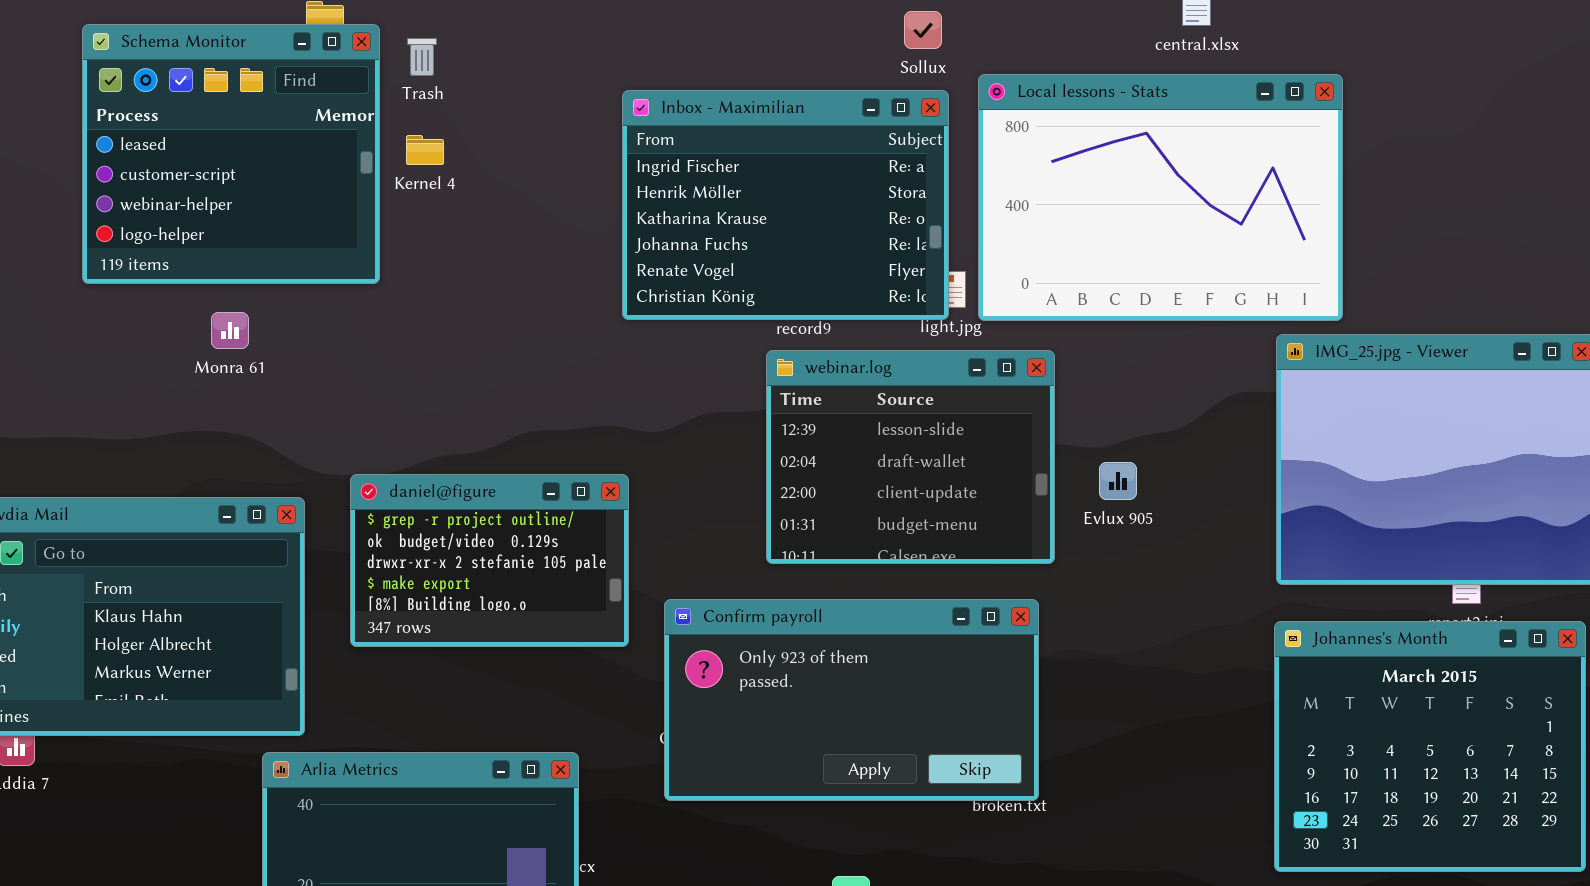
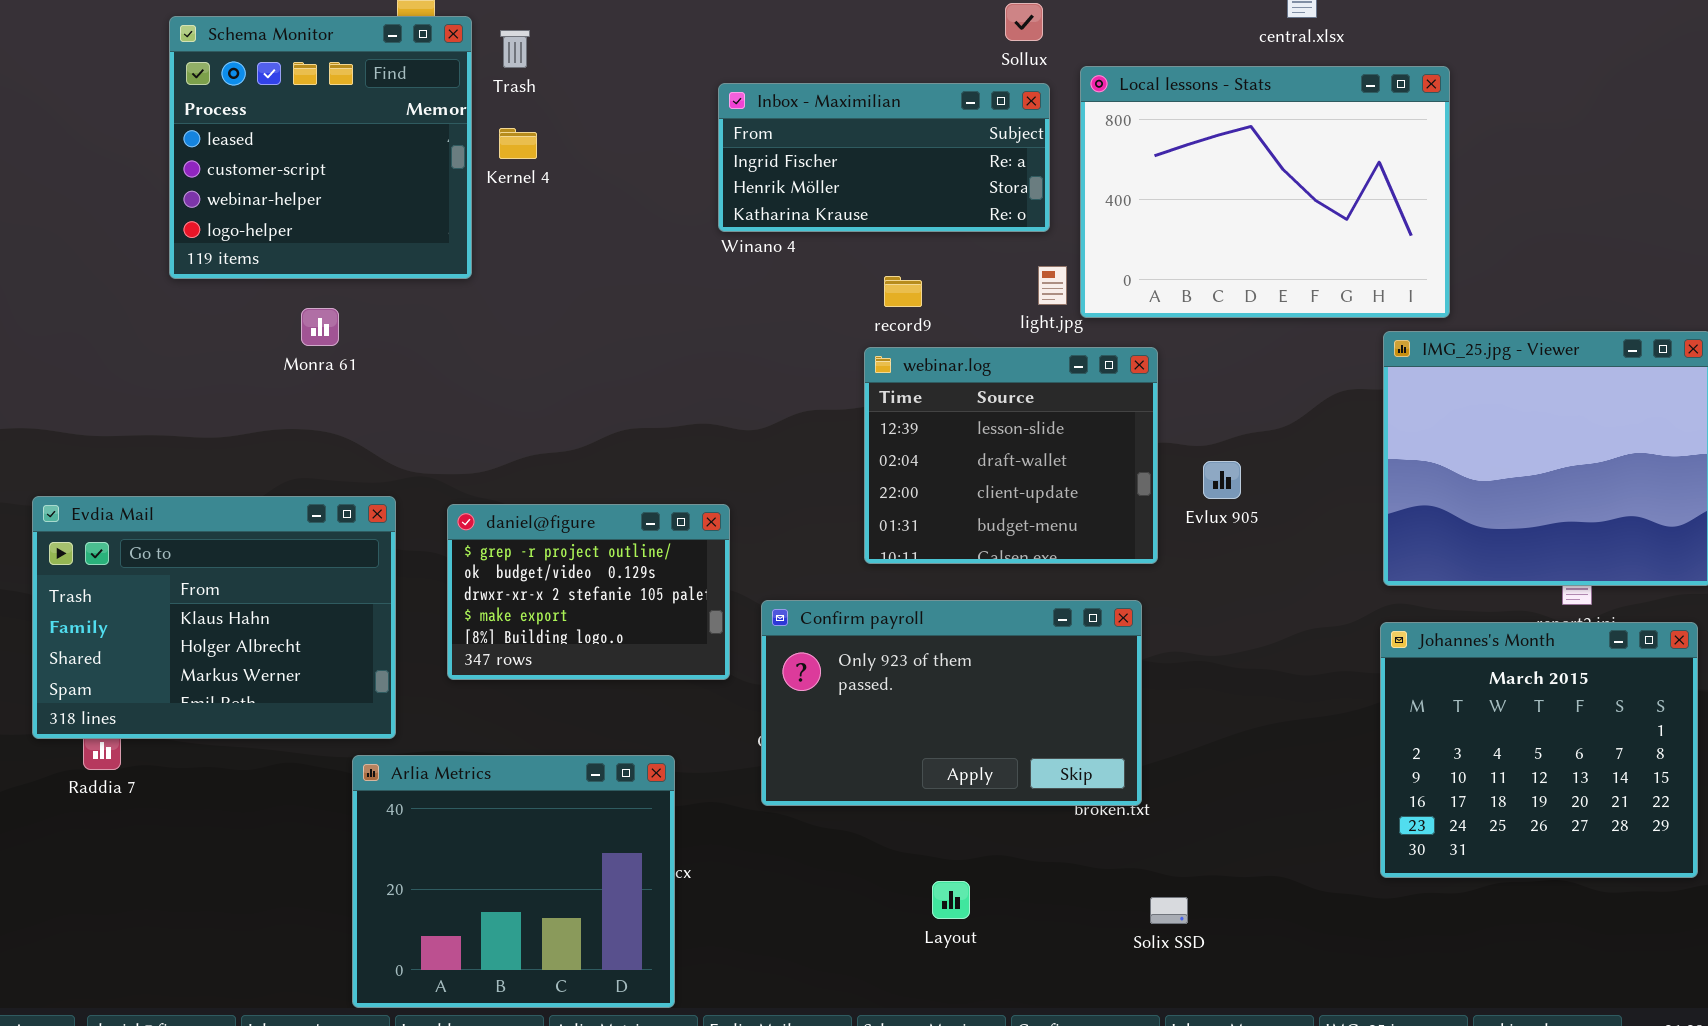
Inbox - Maximilian: [622,90,949,320] -> [718,83,1050,232], resized
daniel@figure: [350,474,629,647] -> [447,504,730,680], moved

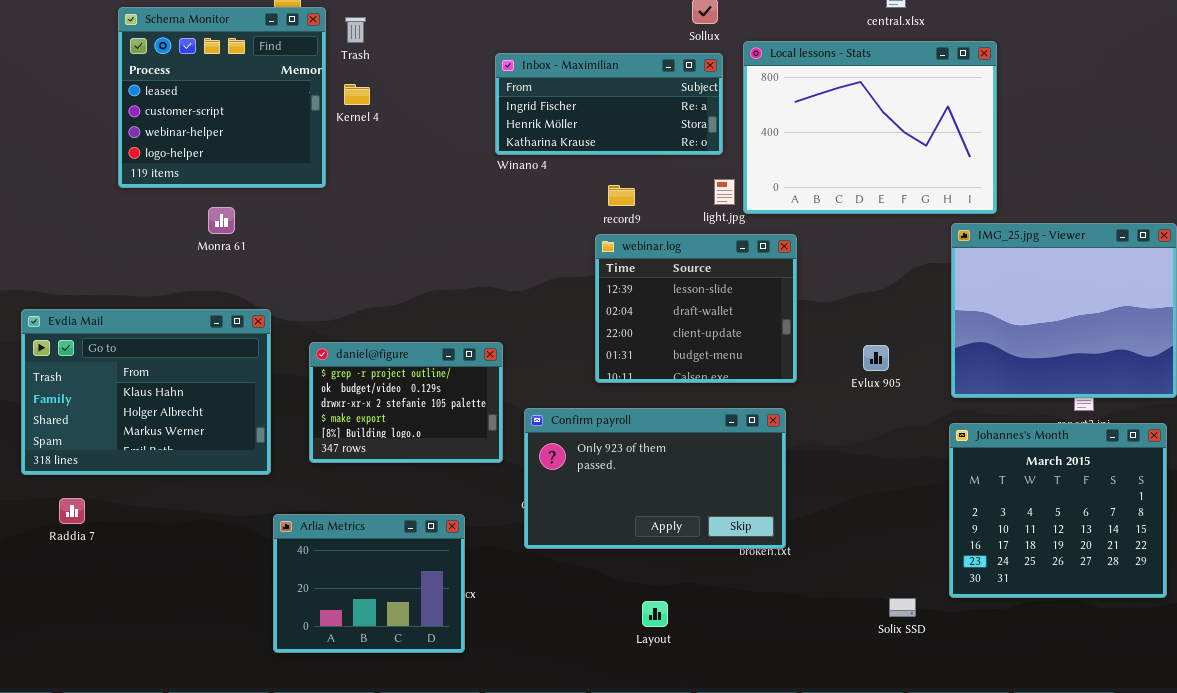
Evlux 905: [1203,461,1241,499] -> [863,345,889,371], moved
Evdia Mail: [32,496,396,739] -> [21,309,271,475], moved
Arlia Metrics: [352,755,675,1008] -> [273,514,465,653], resized
Solix SSD: [1150,897,1188,924] -> [889,598,916,617], moved

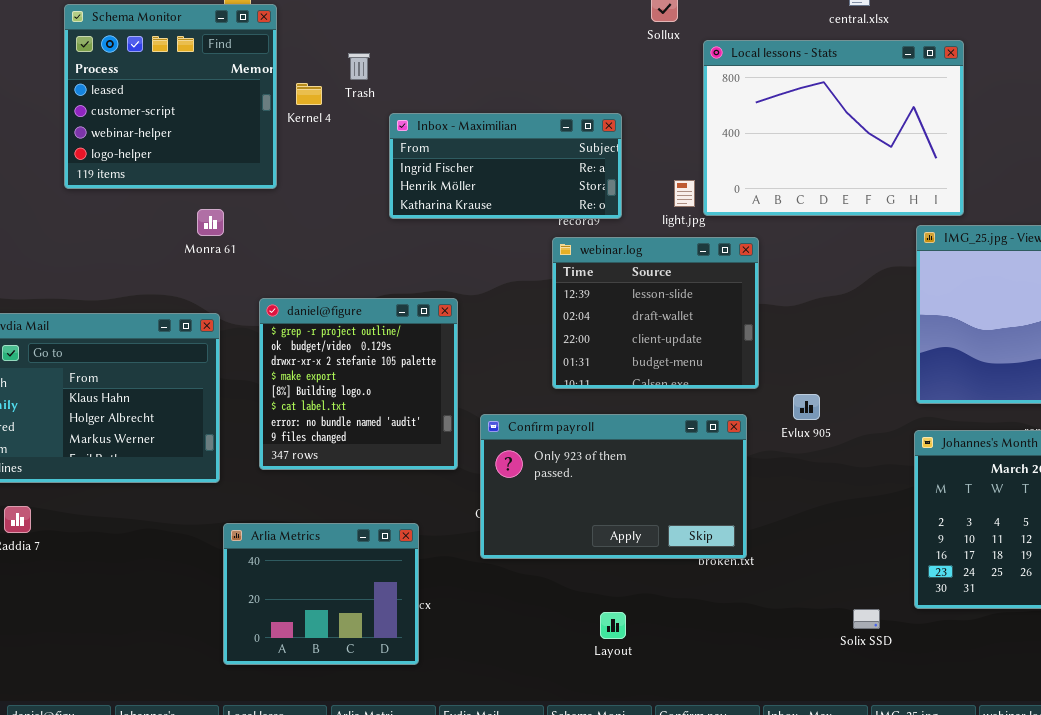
Trash: [345,17,366,43] -> [348,53,370,80], moved
Inbox - Maximilian: [495,53,723,155] -> [389,113,622,219], moved
Monra 61: [208,207,235,234] -> [197,209,224,236], moved
daniel@figure: [309,342,503,463] -> [259,298,458,470], resized
Evlux 905: [863,345,889,371] -> [793,394,820,420], moved

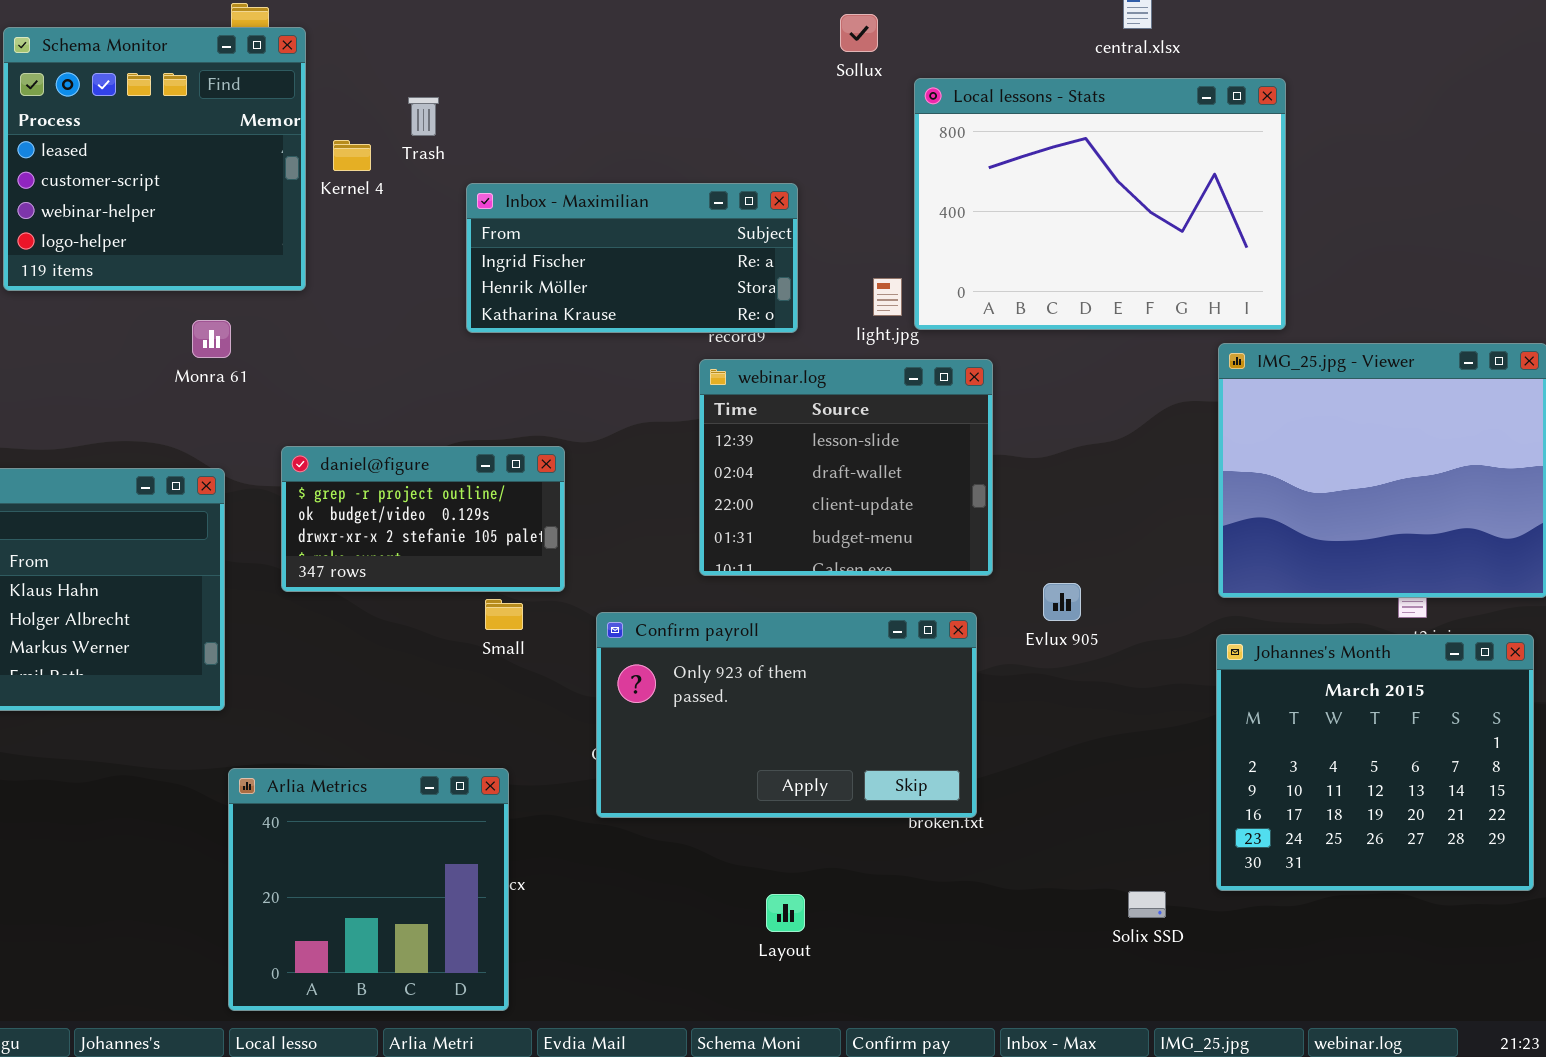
daniel@figure: [259,298,458,470] -> [281,446,565,592], resized
Arlia Metrics: [223,523,419,665] -> [228,768,509,1011], resized

